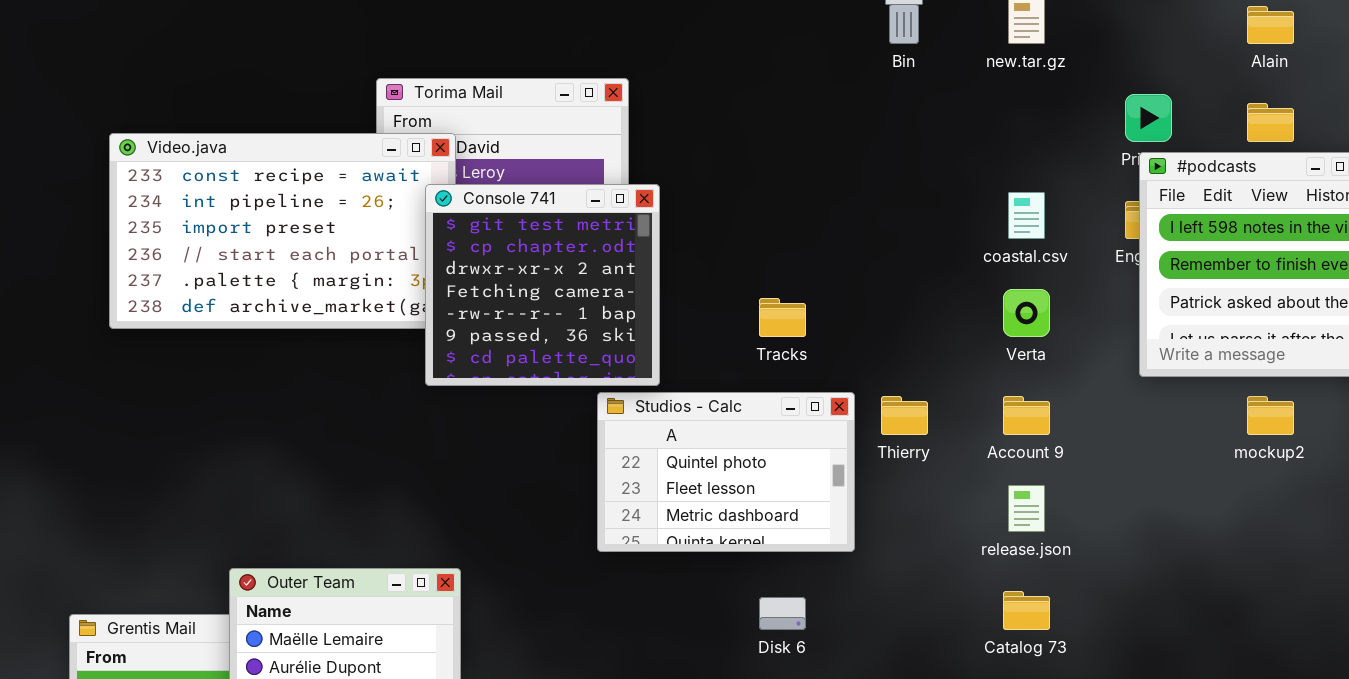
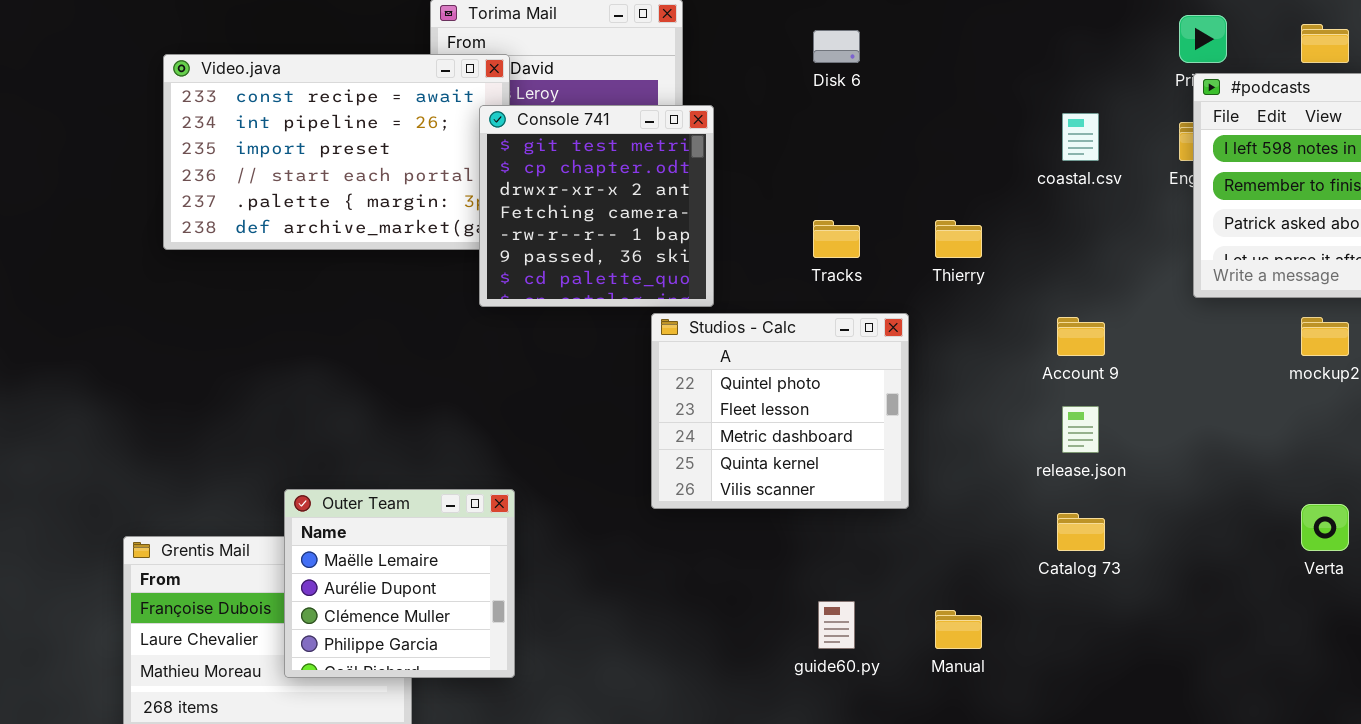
Verta: [1003,289,1050,337] -> [1301,504,1349,551], moved
Studios - Calc: [597,392,855,552] -> [651,313,909,509], resized
Thierry: [881,396,928,435] -> [935,220,982,258], moved
Disk 6: [759,597,806,630] -> [813,30,860,63], moved

